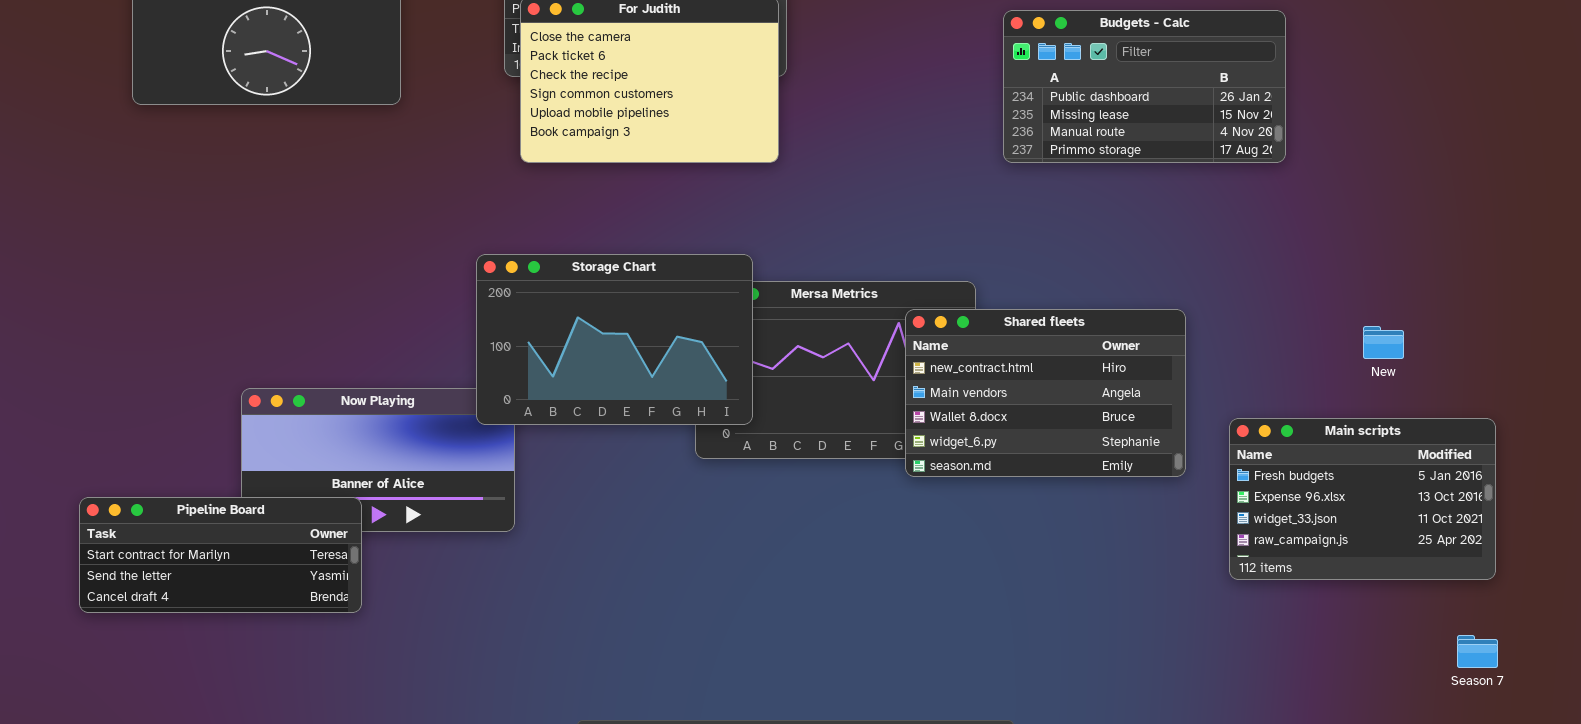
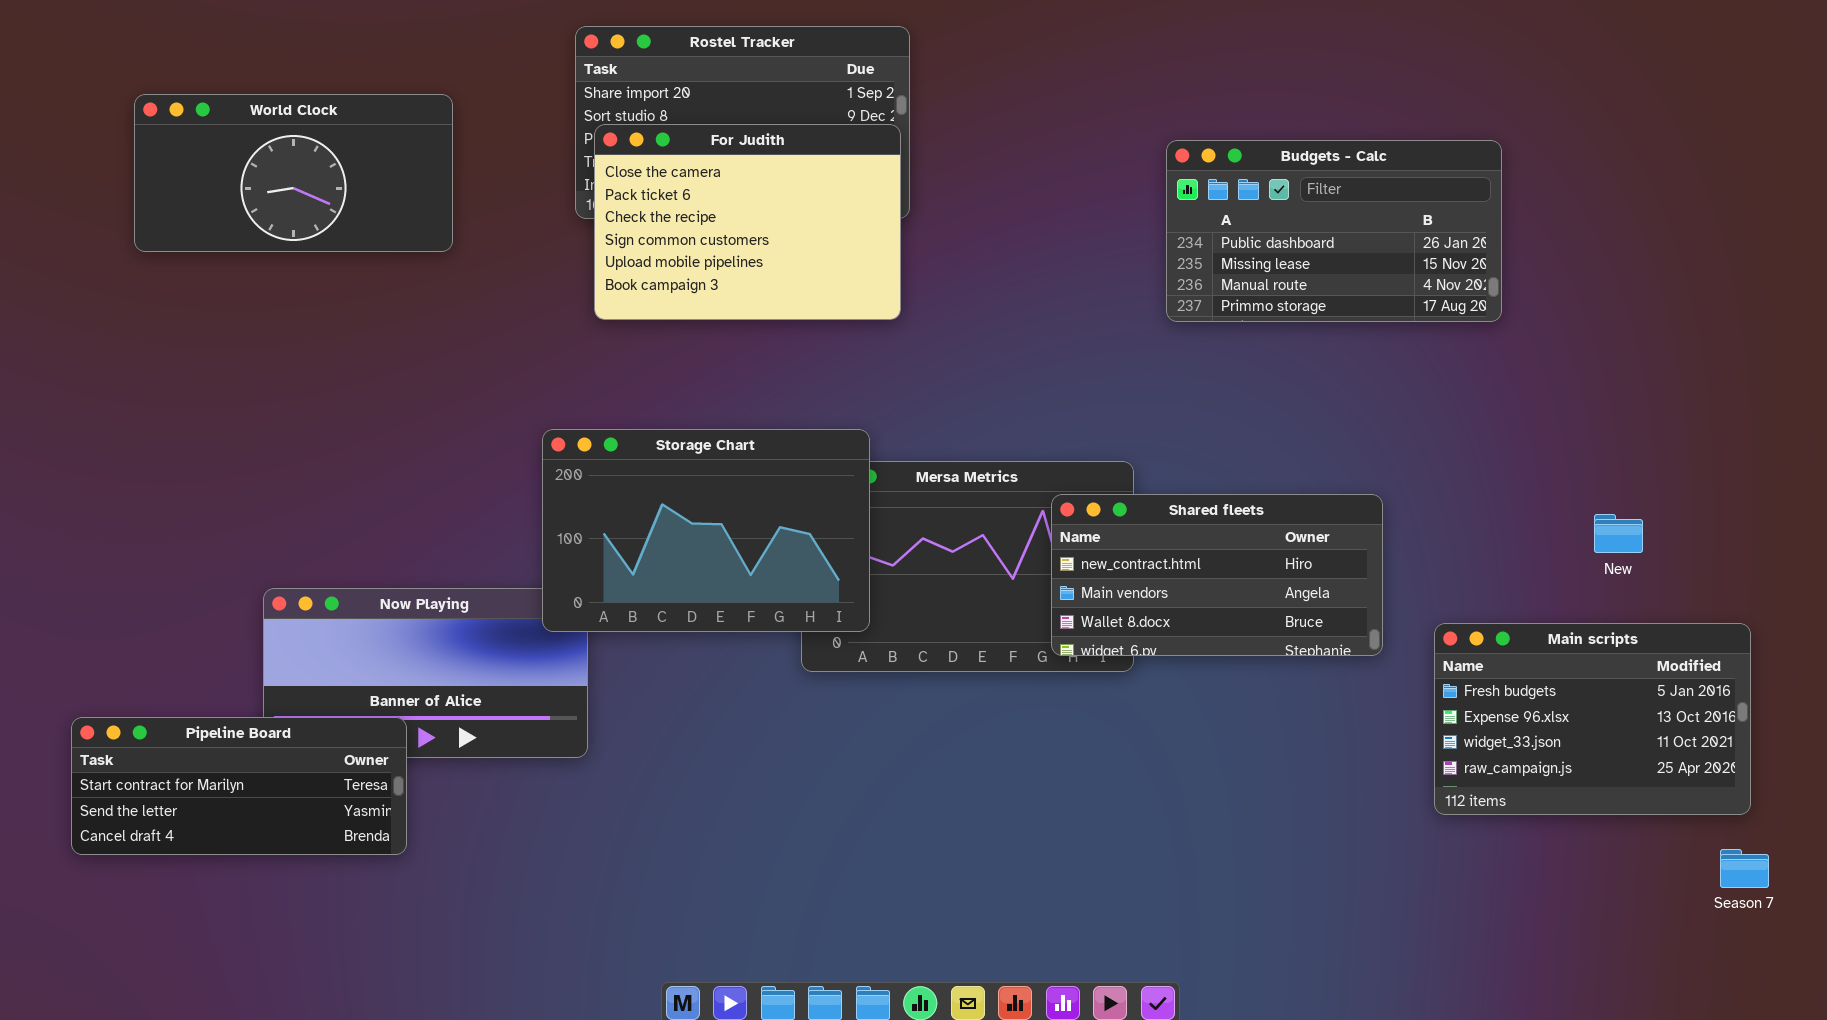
Shared fleets: [905,309,1186,477] -> [1051,494,1383,656], resized
Season 7: [1457,635,1498,668] -> [1720,849,1769,888], moved

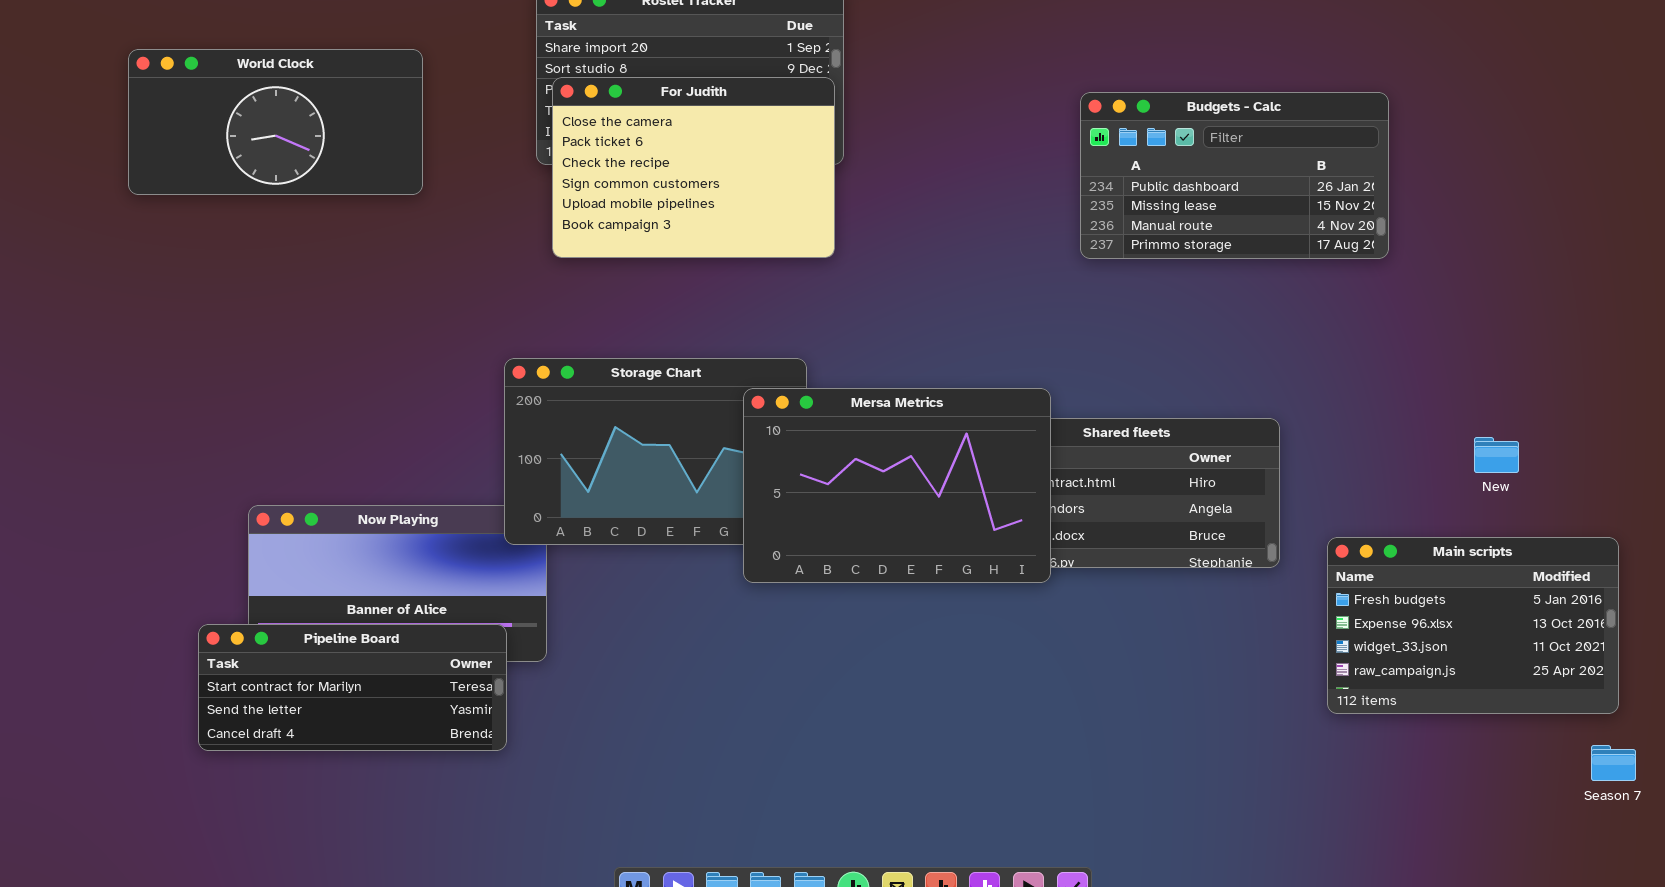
Mersa Metrics: [801,461,1134,672] -> [743,388,1051,583], raised
Pipeline Board: [71,717,407,855] -> [198,624,507,751], moved

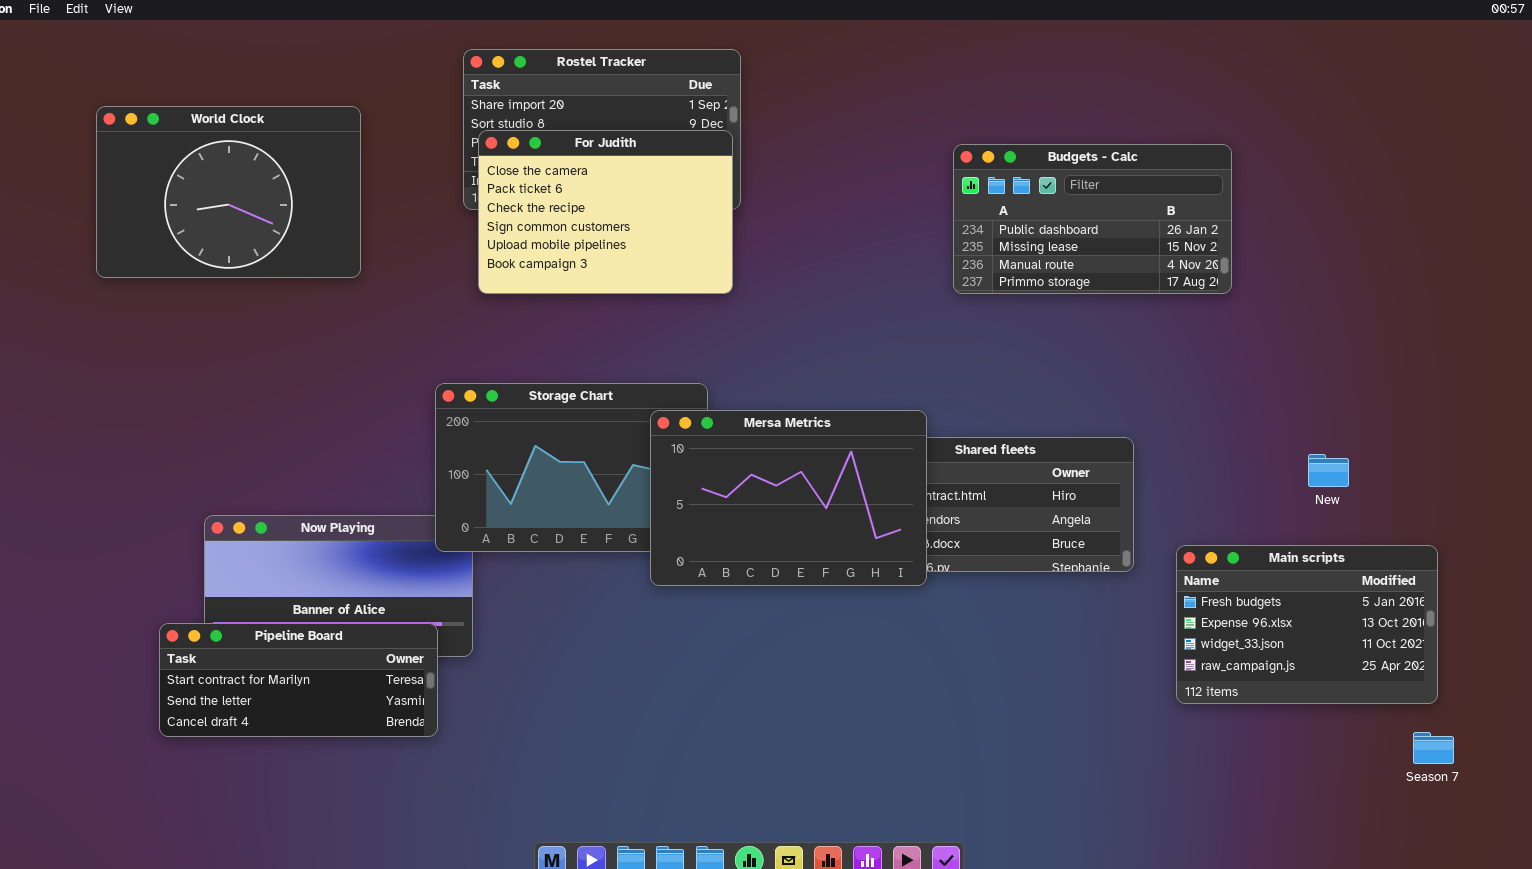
World Clock: [128,49,423,195] -> [96,106,361,278], resized

